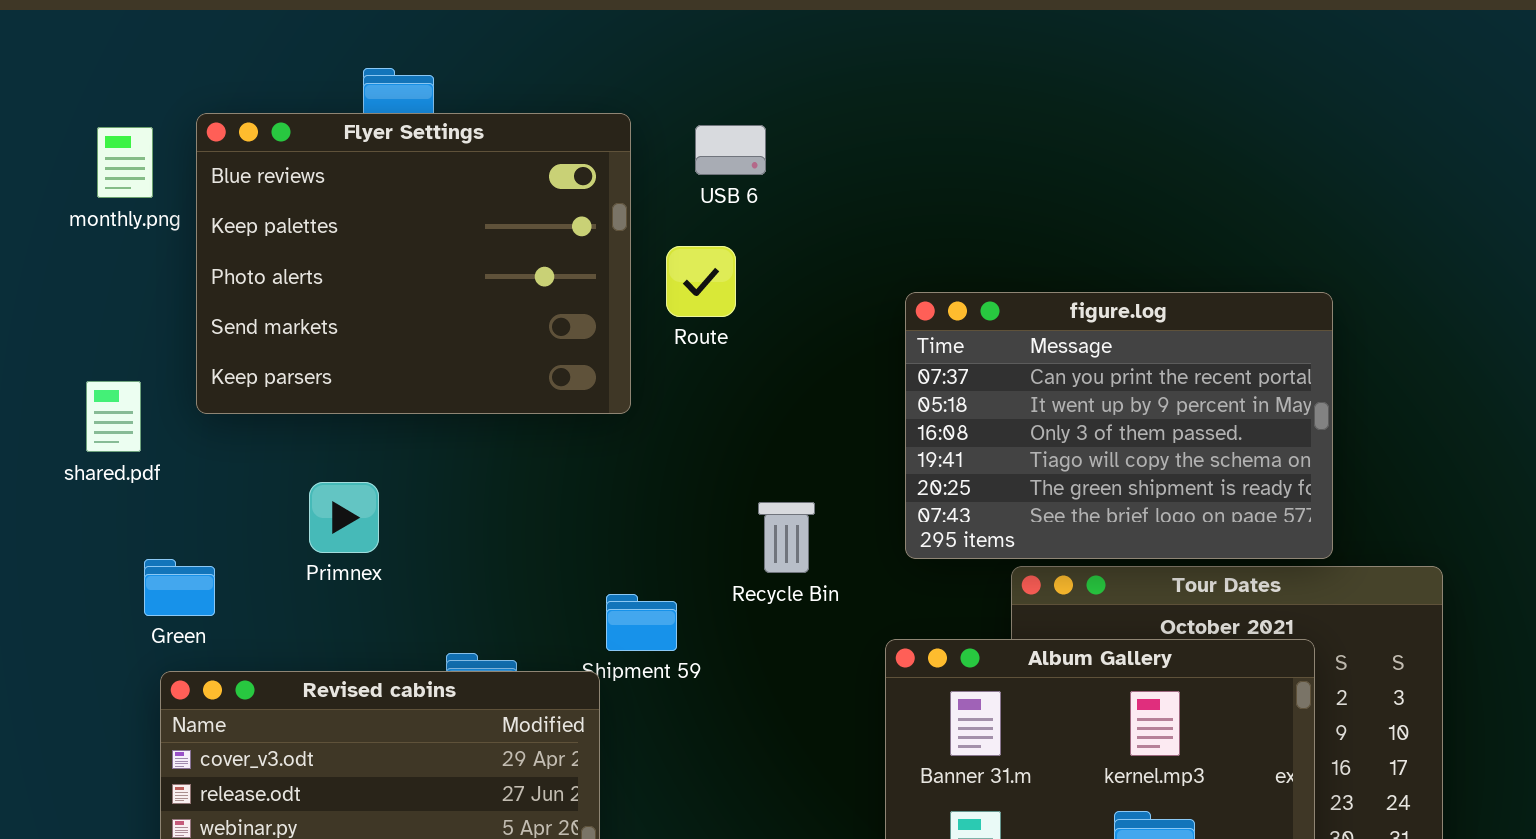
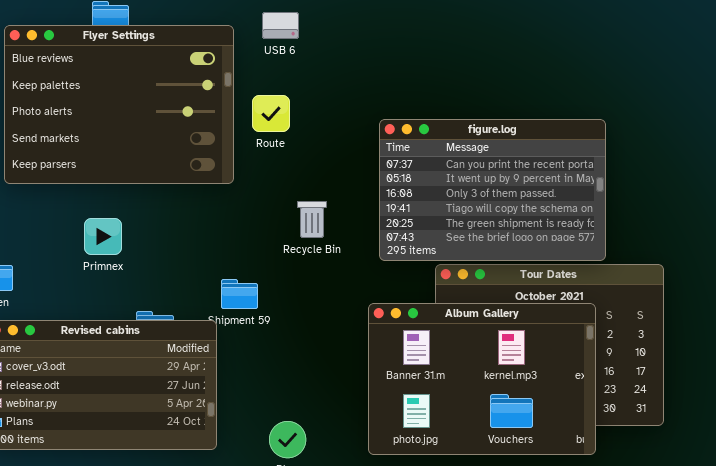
USB 6: [695,125,766,175] -> [262,12,299,39], moved
Primnex: [309,482,379,553] -> [84,218,122,255], moved
Recycle Bin: [758,502,815,573] -> [297,201,327,238], moved

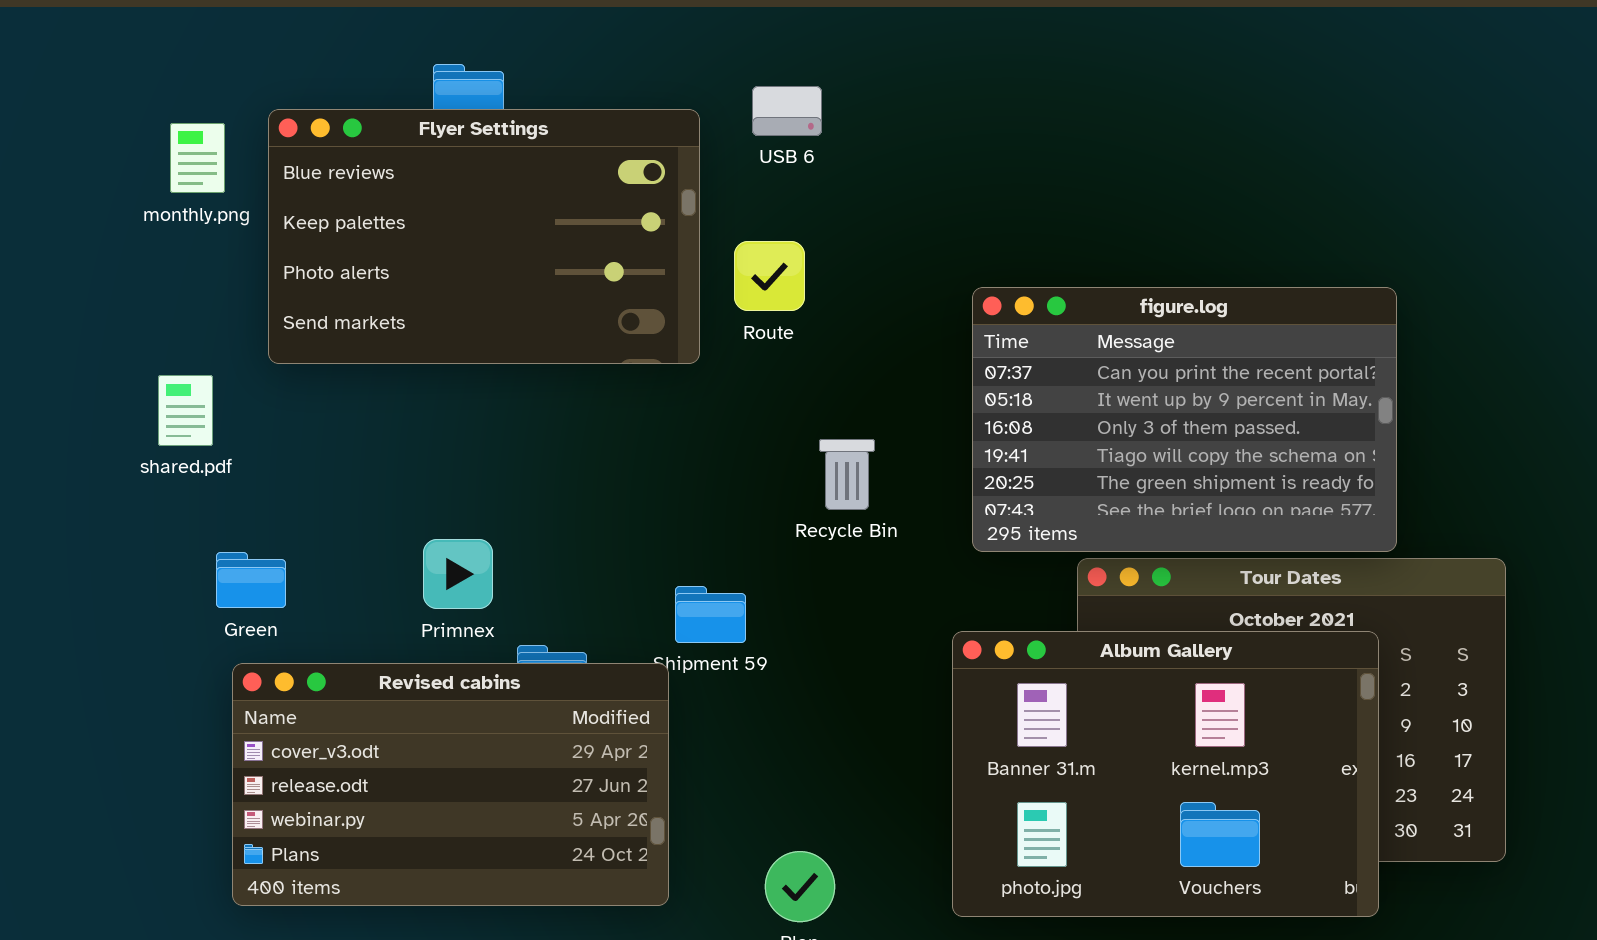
Flyer Settings: [4,25,234,184] -> [268,109,700,364], resized
Primnex: [84,218,122,255] -> [423,539,493,609], moved

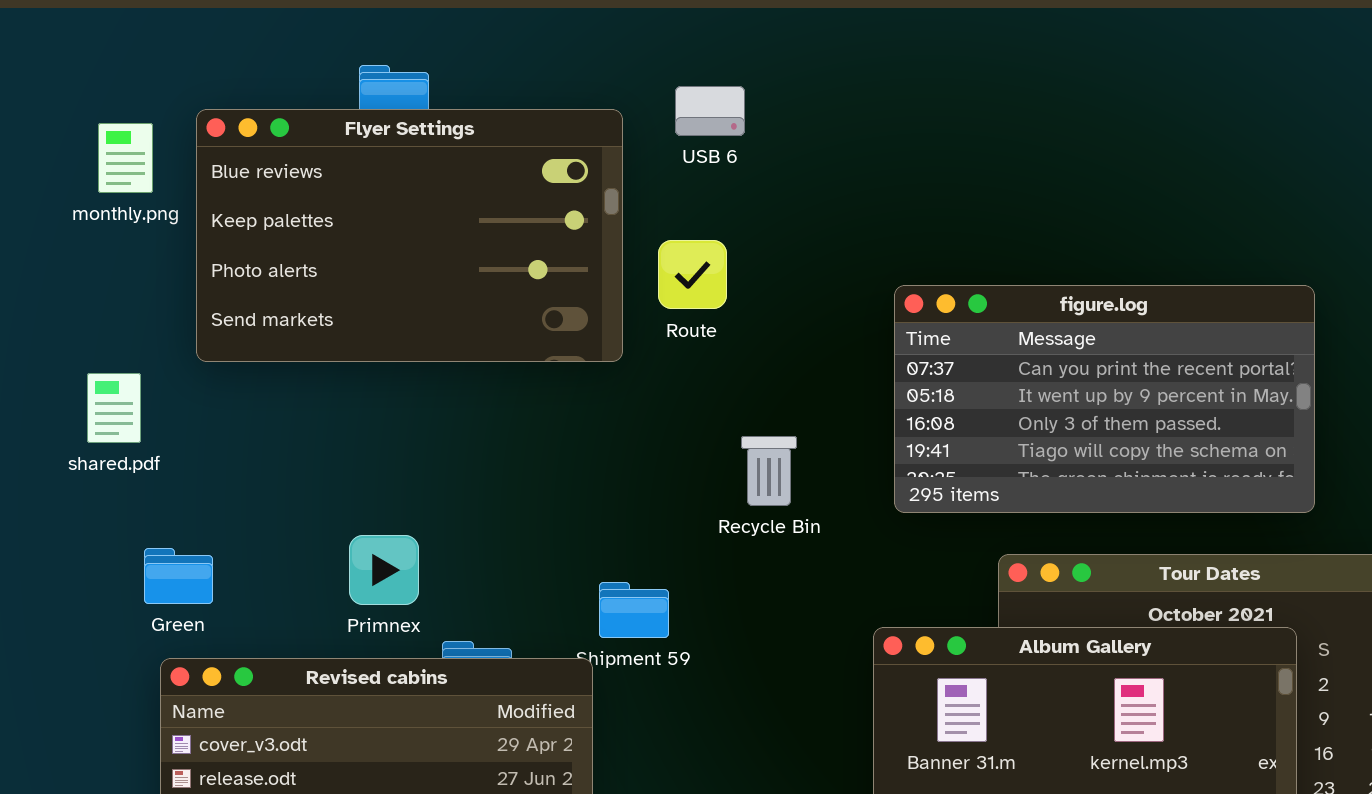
figure.log: [972,287,1397,552] -> [894,285,1315,513], resized

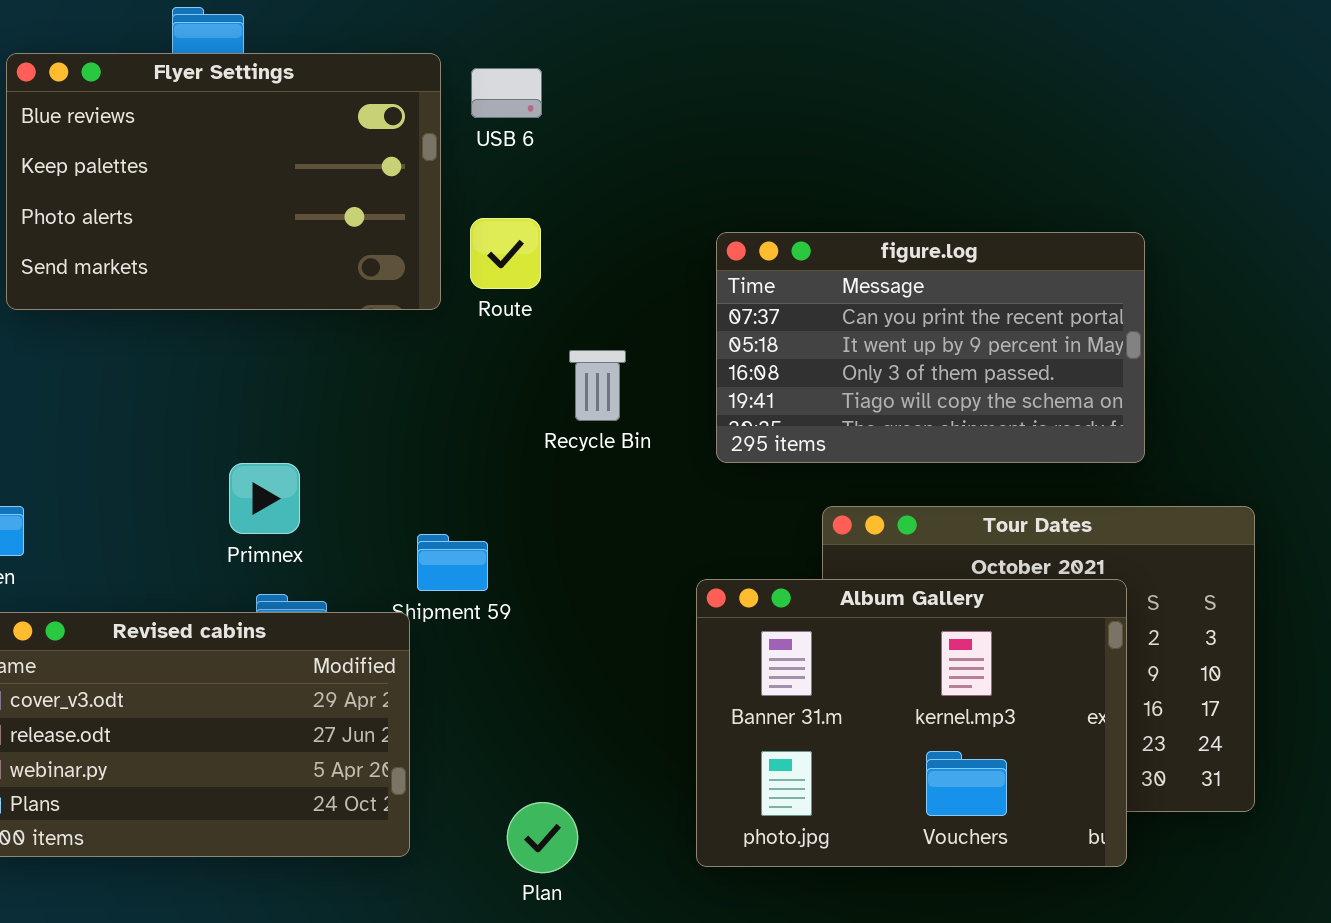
USB 6: [675,86,745,136] -> [471,68,542,118], moved
Route: [658,240,727,309] -> [470,218,541,289], moved
Recycle Bin: [741,436,797,506] -> [569,350,626,421], moved
Primnex: [349,535,419,605] -> [229,463,300,534], moved

